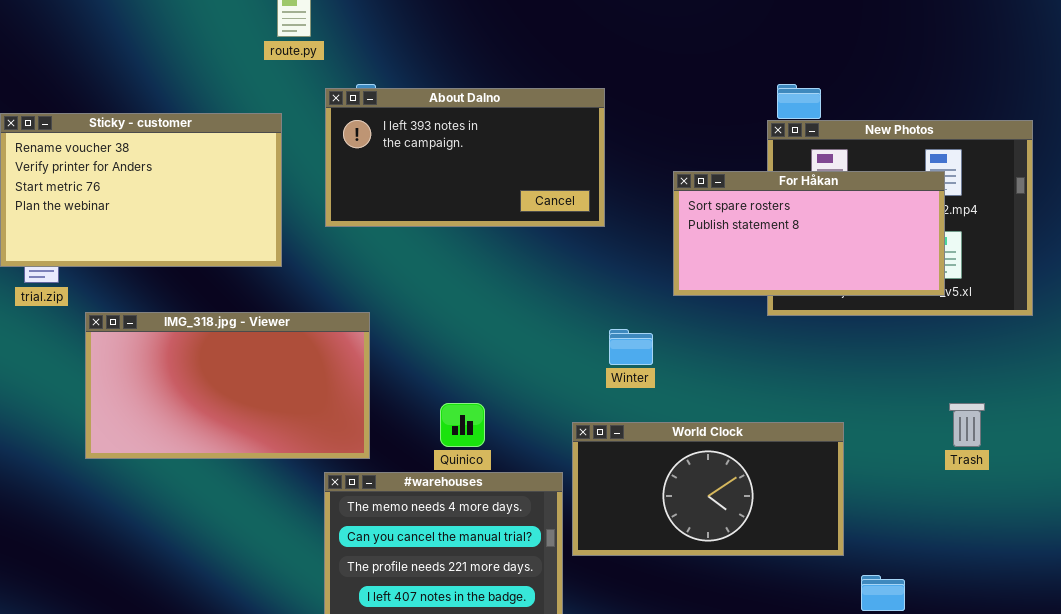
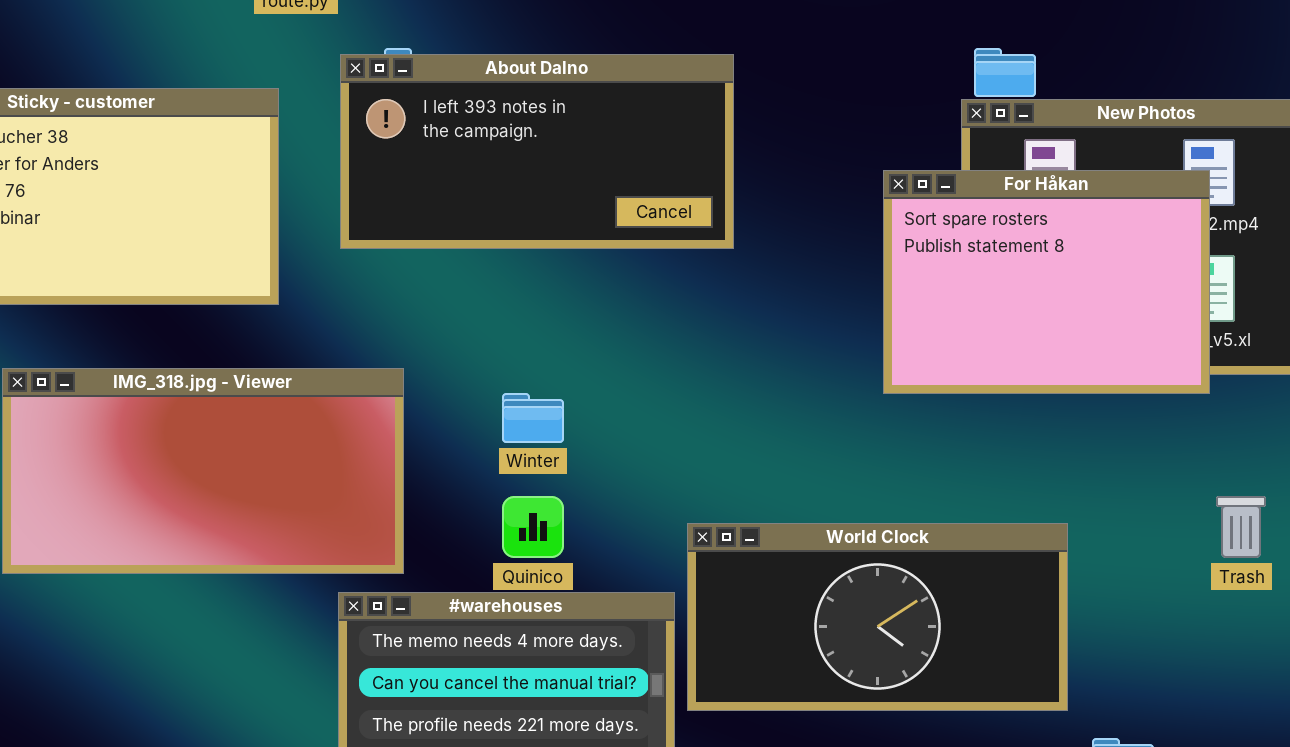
For Håkan: [673,171,945,296] -> [883,170,1210,394], resized
Winter: [609,329,653,365] -> [502,393,564,443], moved

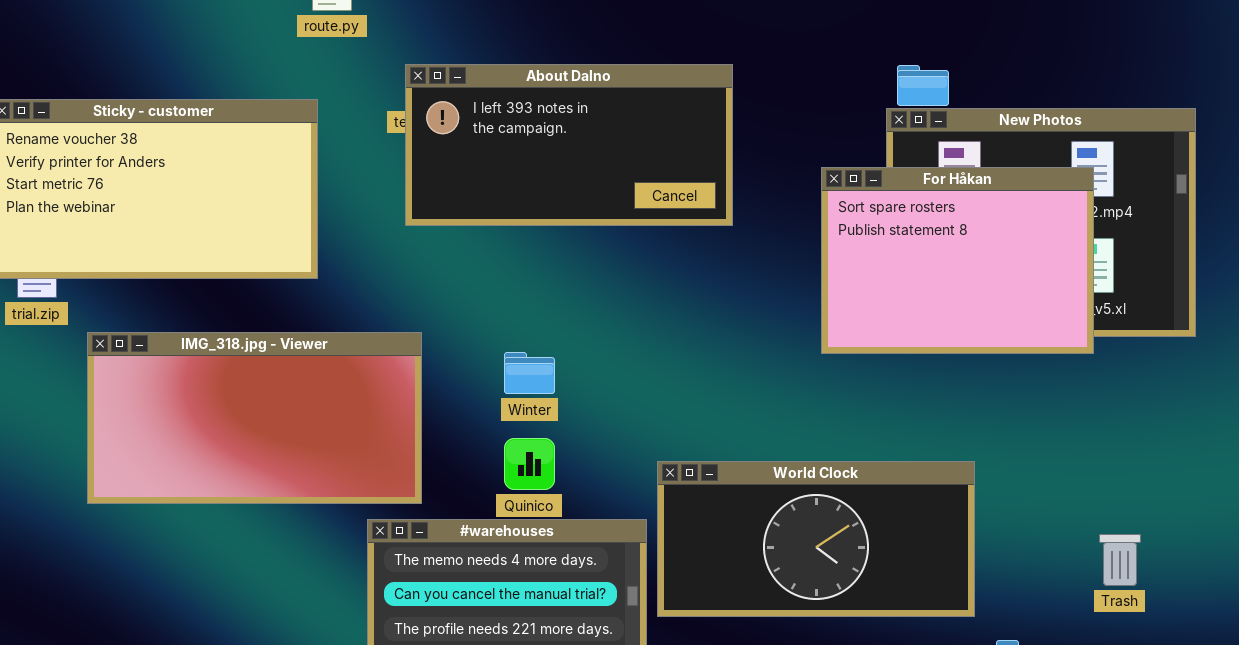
About Dalno: [340,54,734,249] -> [405,64,733,226], moved
Trash: [1216,496,1266,558] -> [1099,534,1141,586], moved

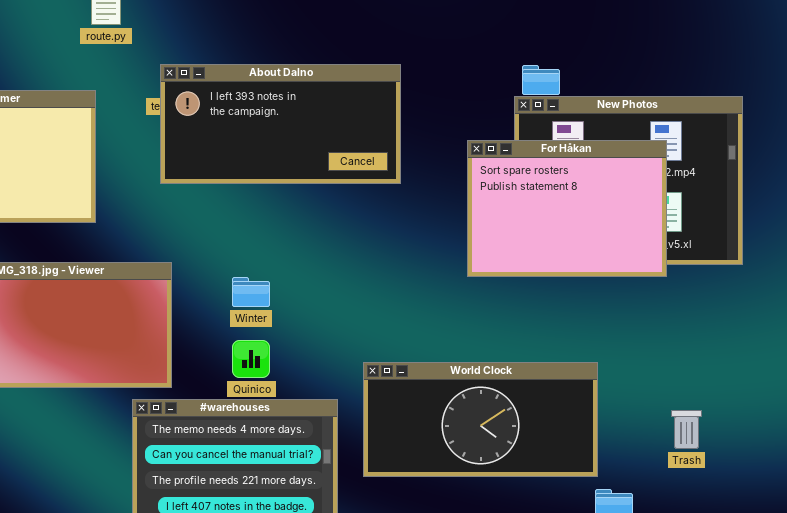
World Clock: [657,461,975,617] -> [363,362,598,477], moved

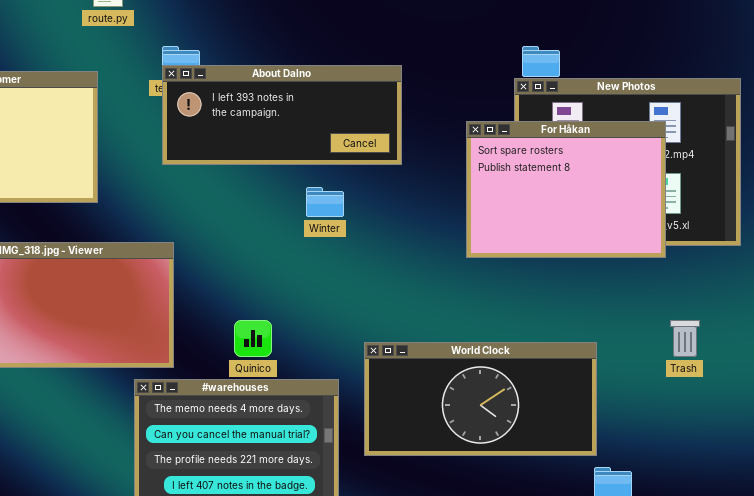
About Dalno: [160,64,401,184] -> [162,65,402,165], resized
Winter: [232,277,270,307] -> [306,187,344,217], moved
Trash: [671,410,702,449] -> [670,320,700,357], moved

